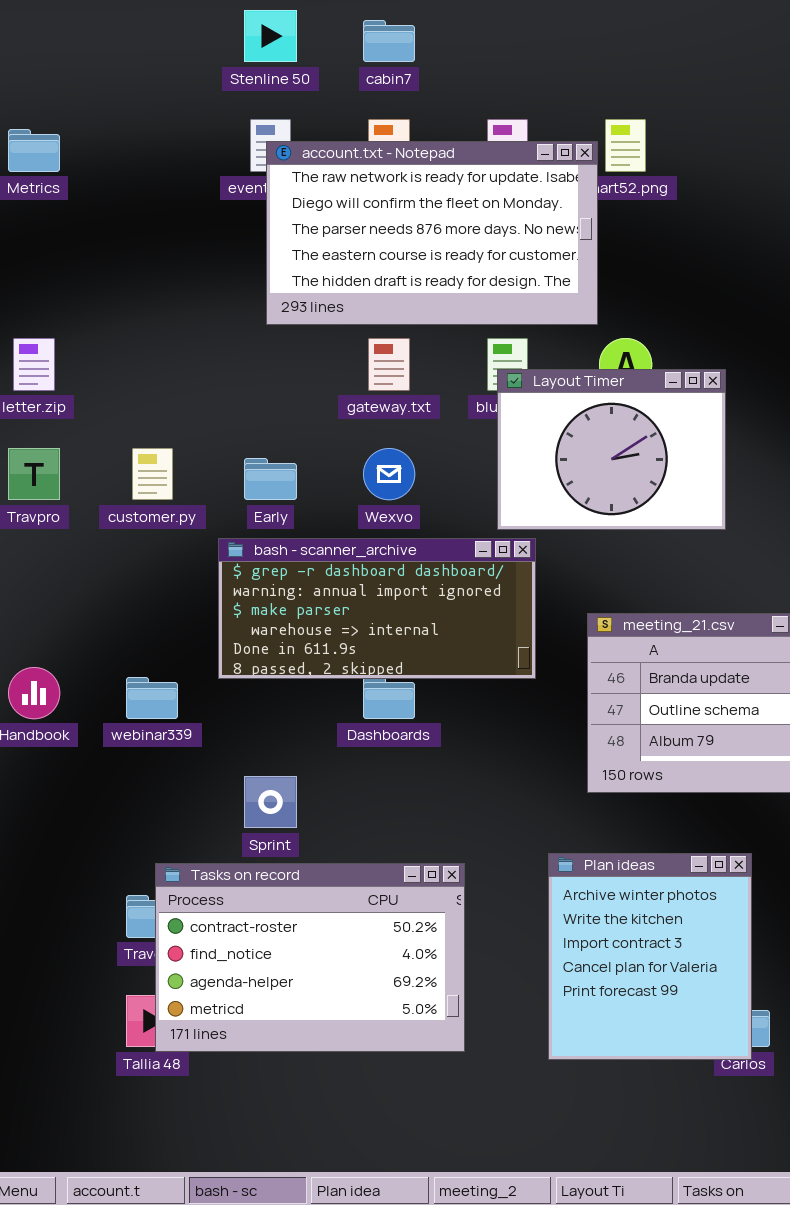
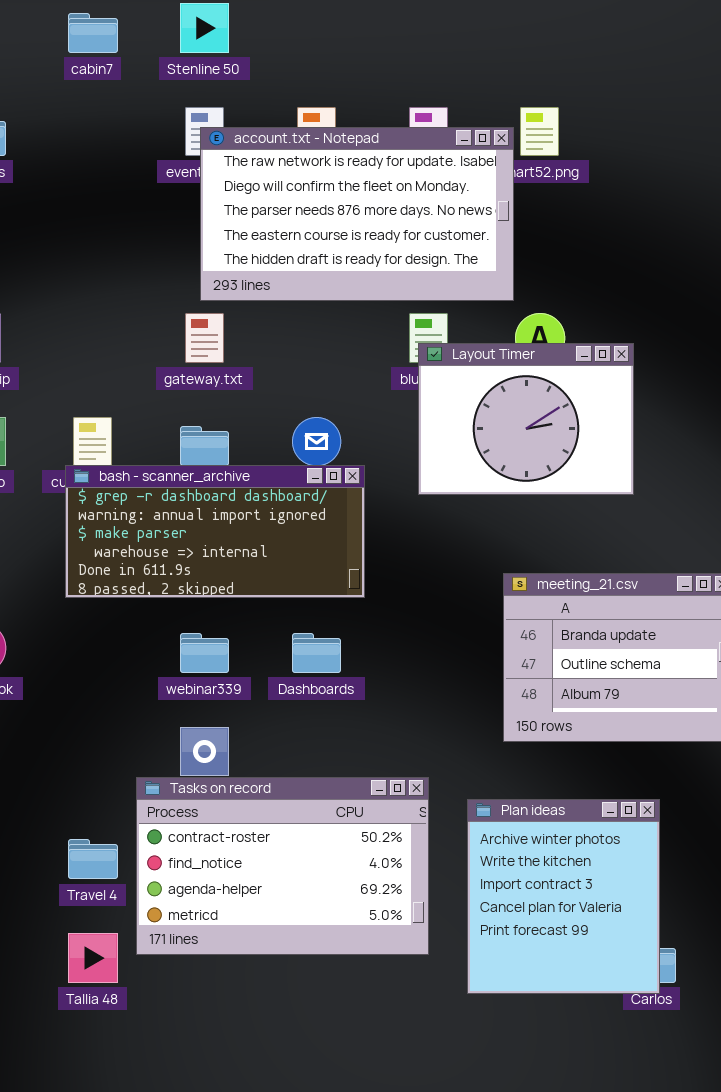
cabin7: [363,20,415,62] -> [68,13,118,53], moved
gateway.txt: [368,338,410,391] -> [185,313,224,363], moved
bash - scanner_archive: [218,538,536,679] -> [65,465,365,598], moved
webinar339: [126,677,178,719] -> [180,633,229,673], moved
Tasks on record: [155,863,465,1052] -> [136,777,429,955], moved

